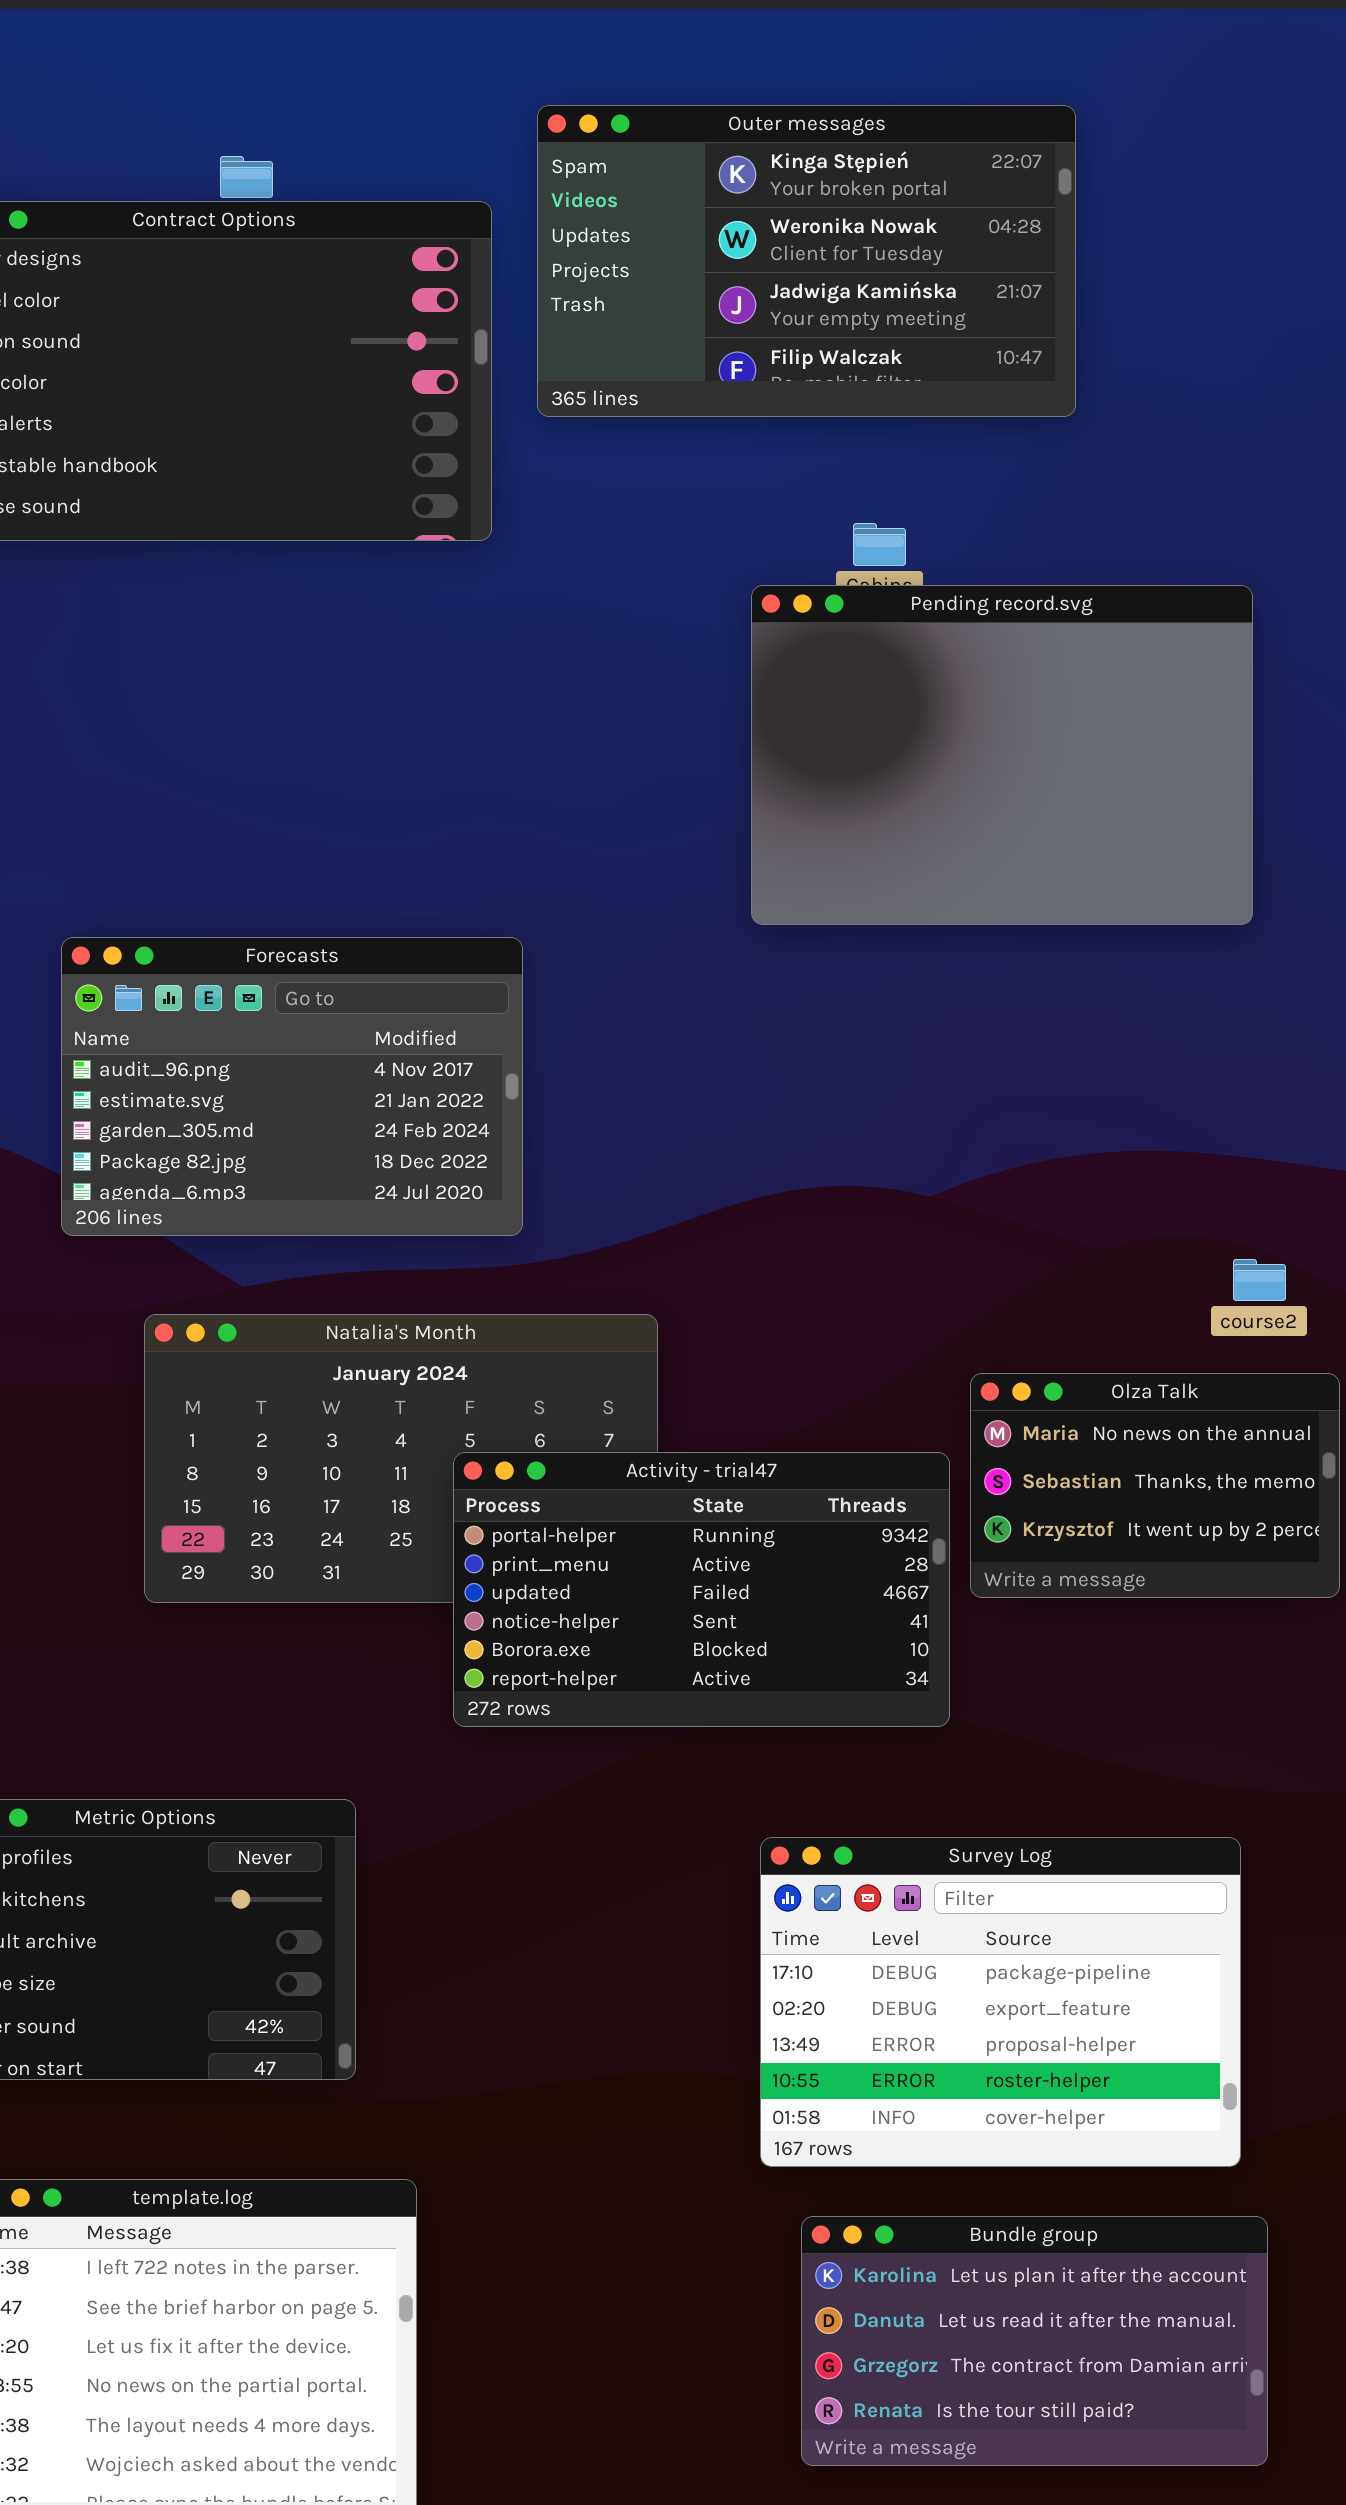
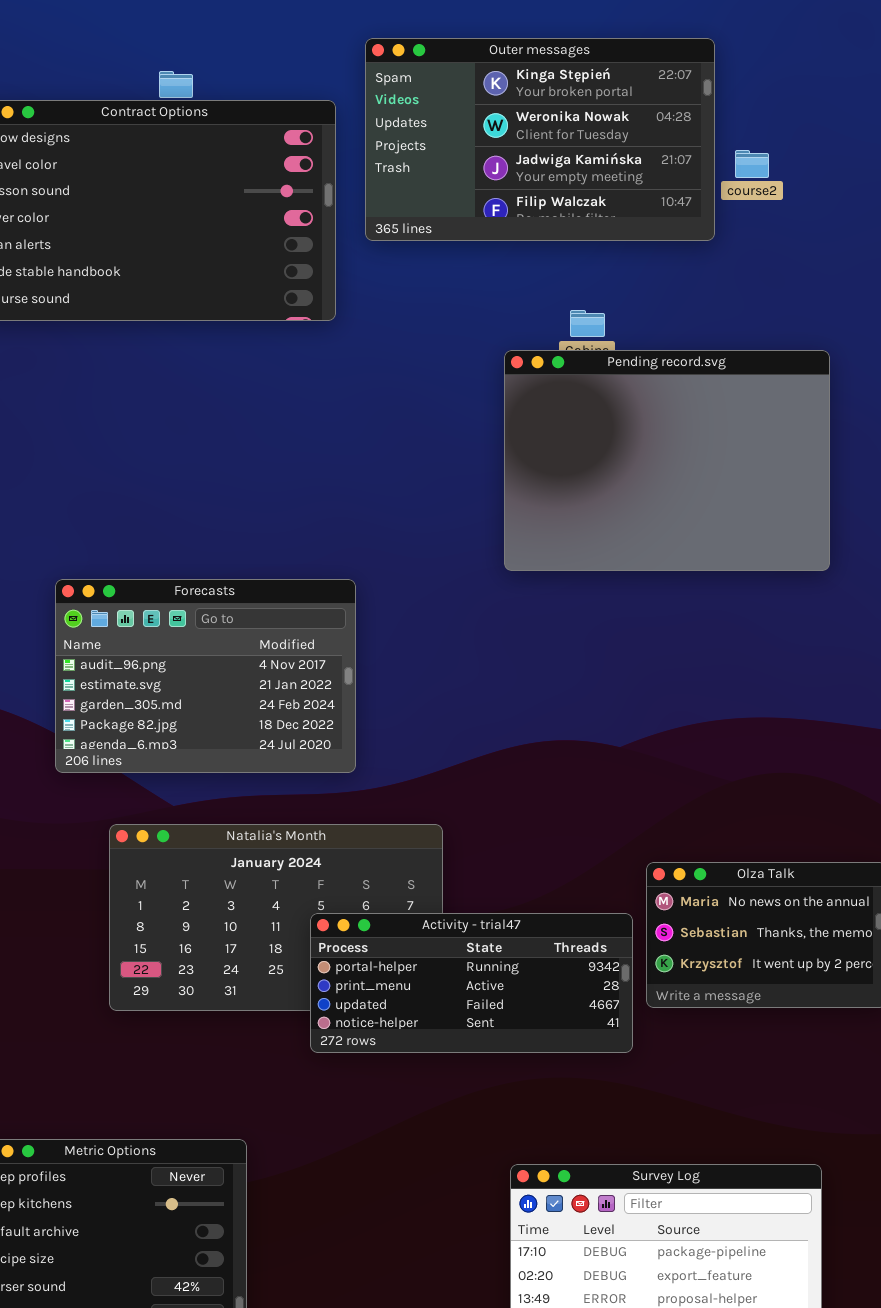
course2: [1233,1259,1286,1301] -> [735,150,769,178], moved
Activity - trial47: [453,1452,950,1727] -> [310,913,633,1053], resized

